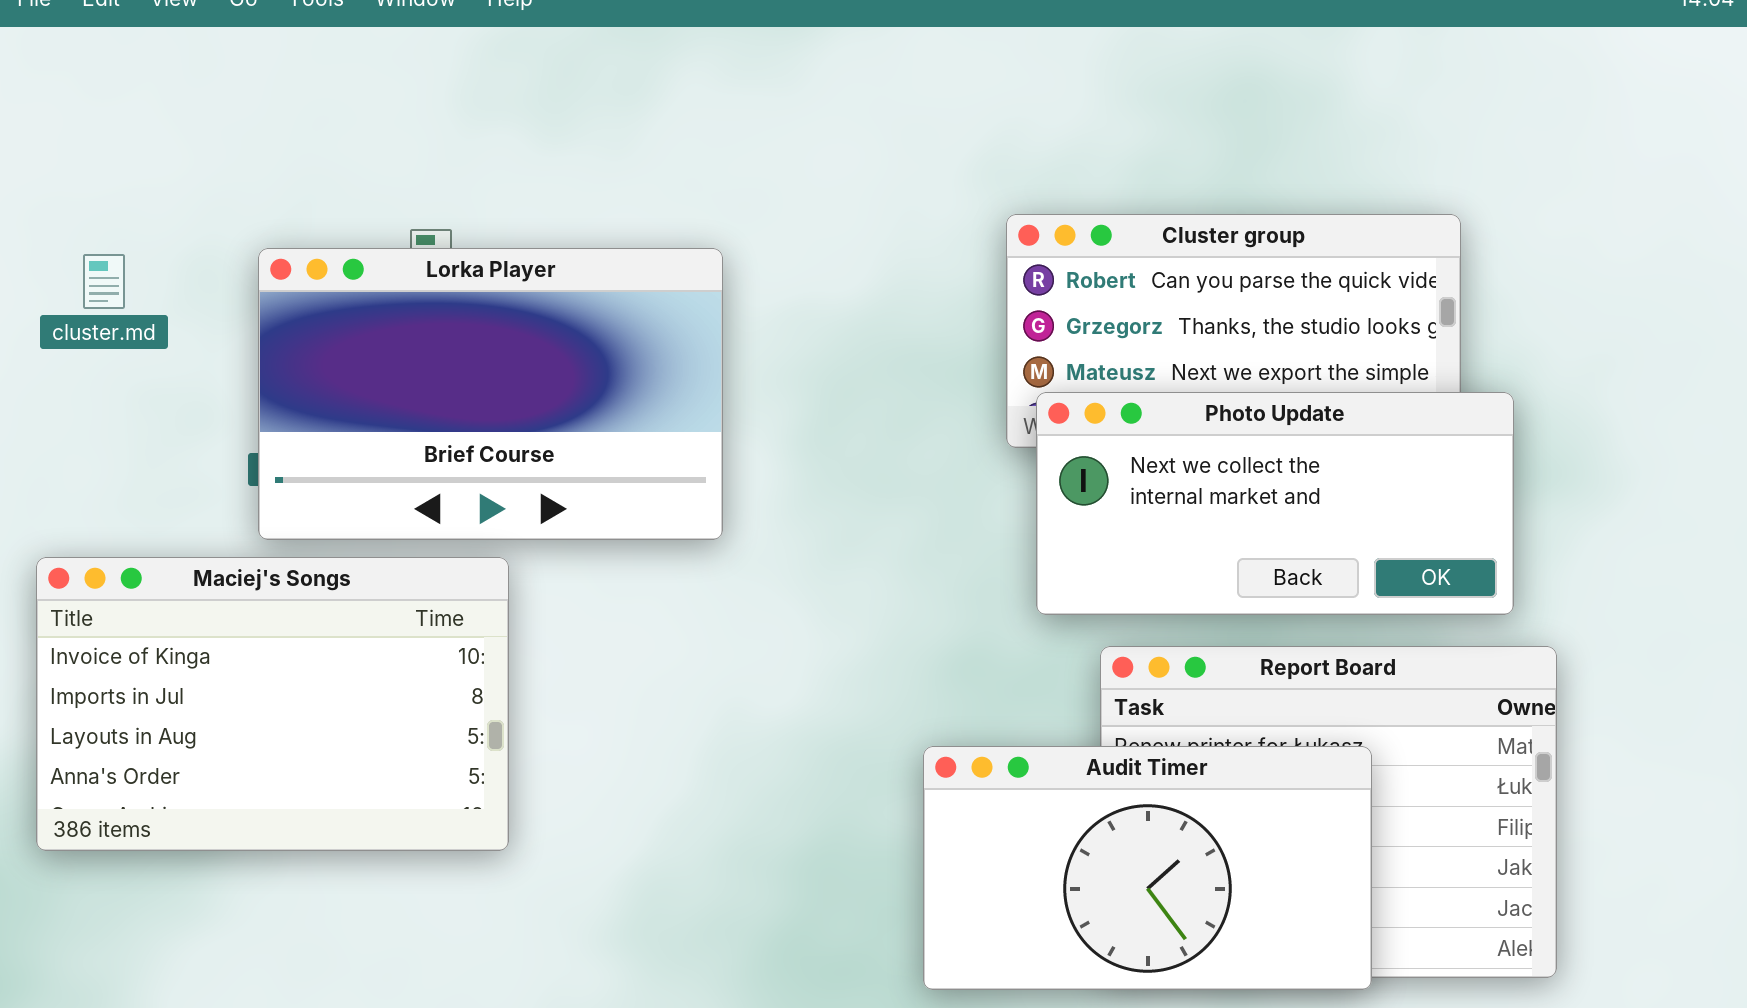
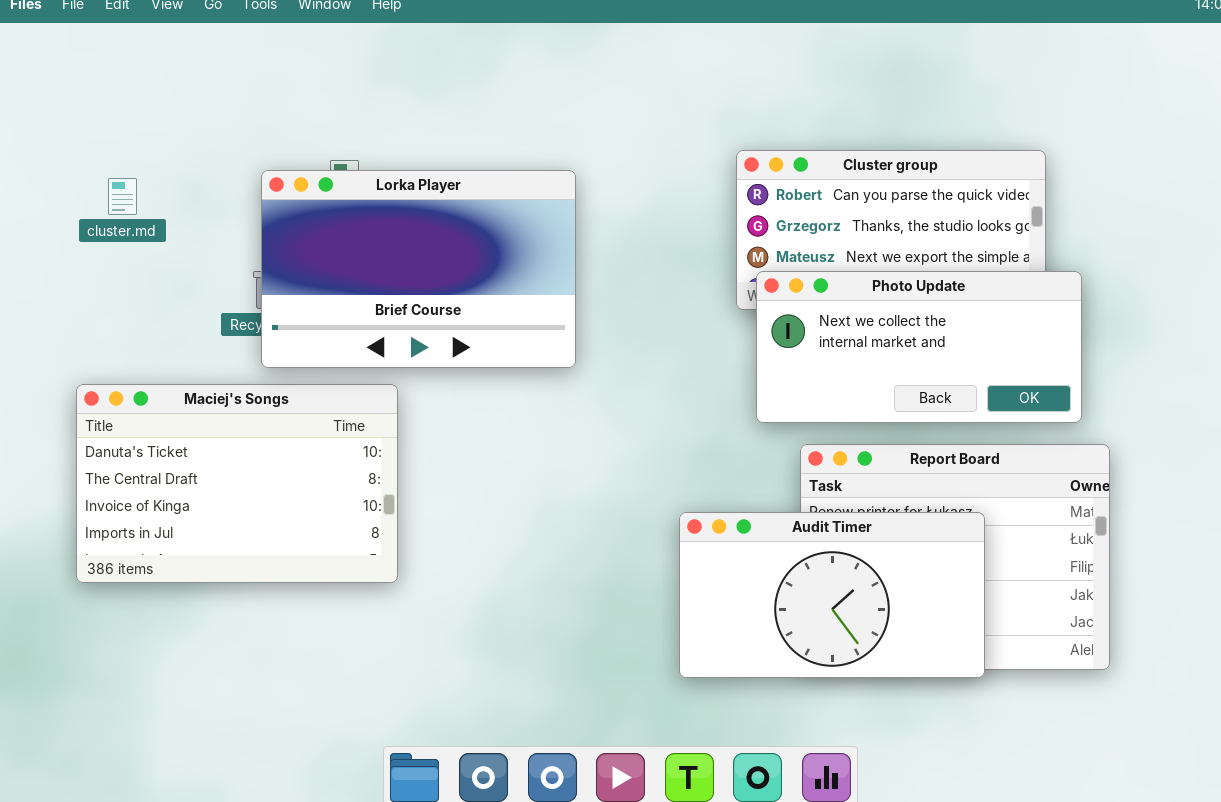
Lorka Player: [258,248,723,540] -> [261,170,576,368], moved
Maciej's Songs: [36,557,509,851] -> [76,384,398,583], scrolled up 2 rows

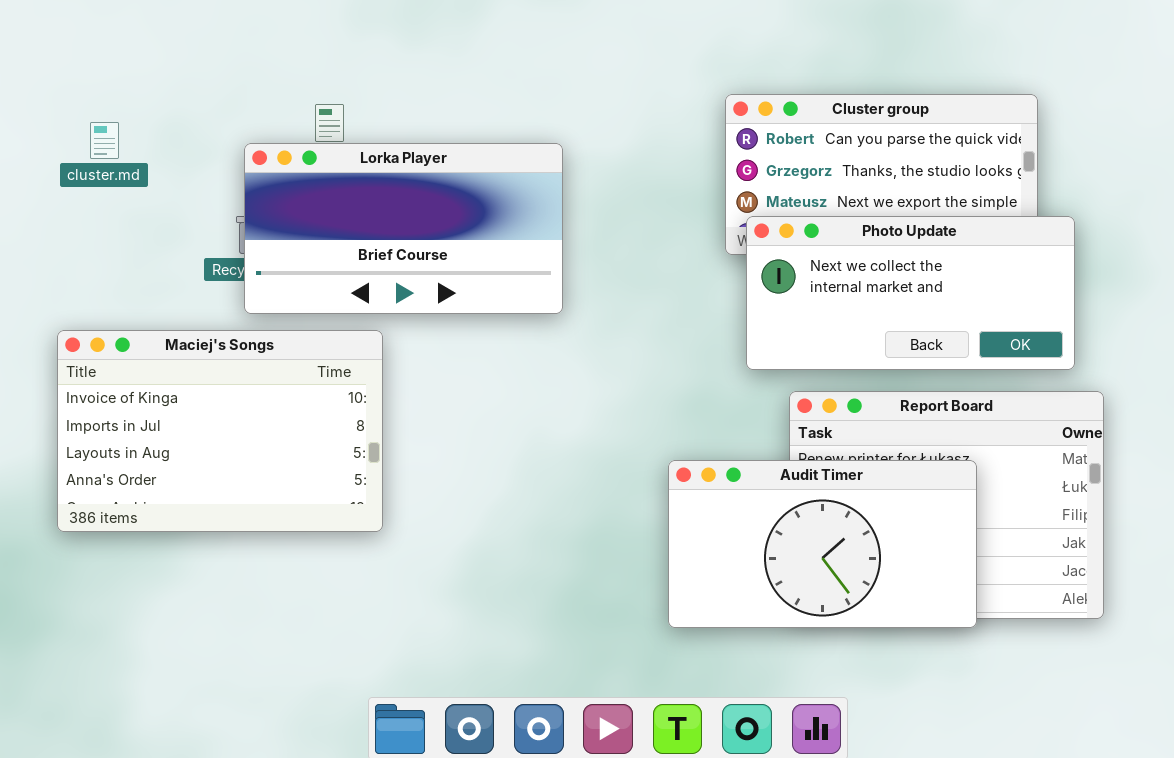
Lorka Player: [261,170,576,368] -> [244,143,563,314], resized
Maciej's Songs: [76,384,398,583] -> [57,330,383,532], scrolled down 2 rows

